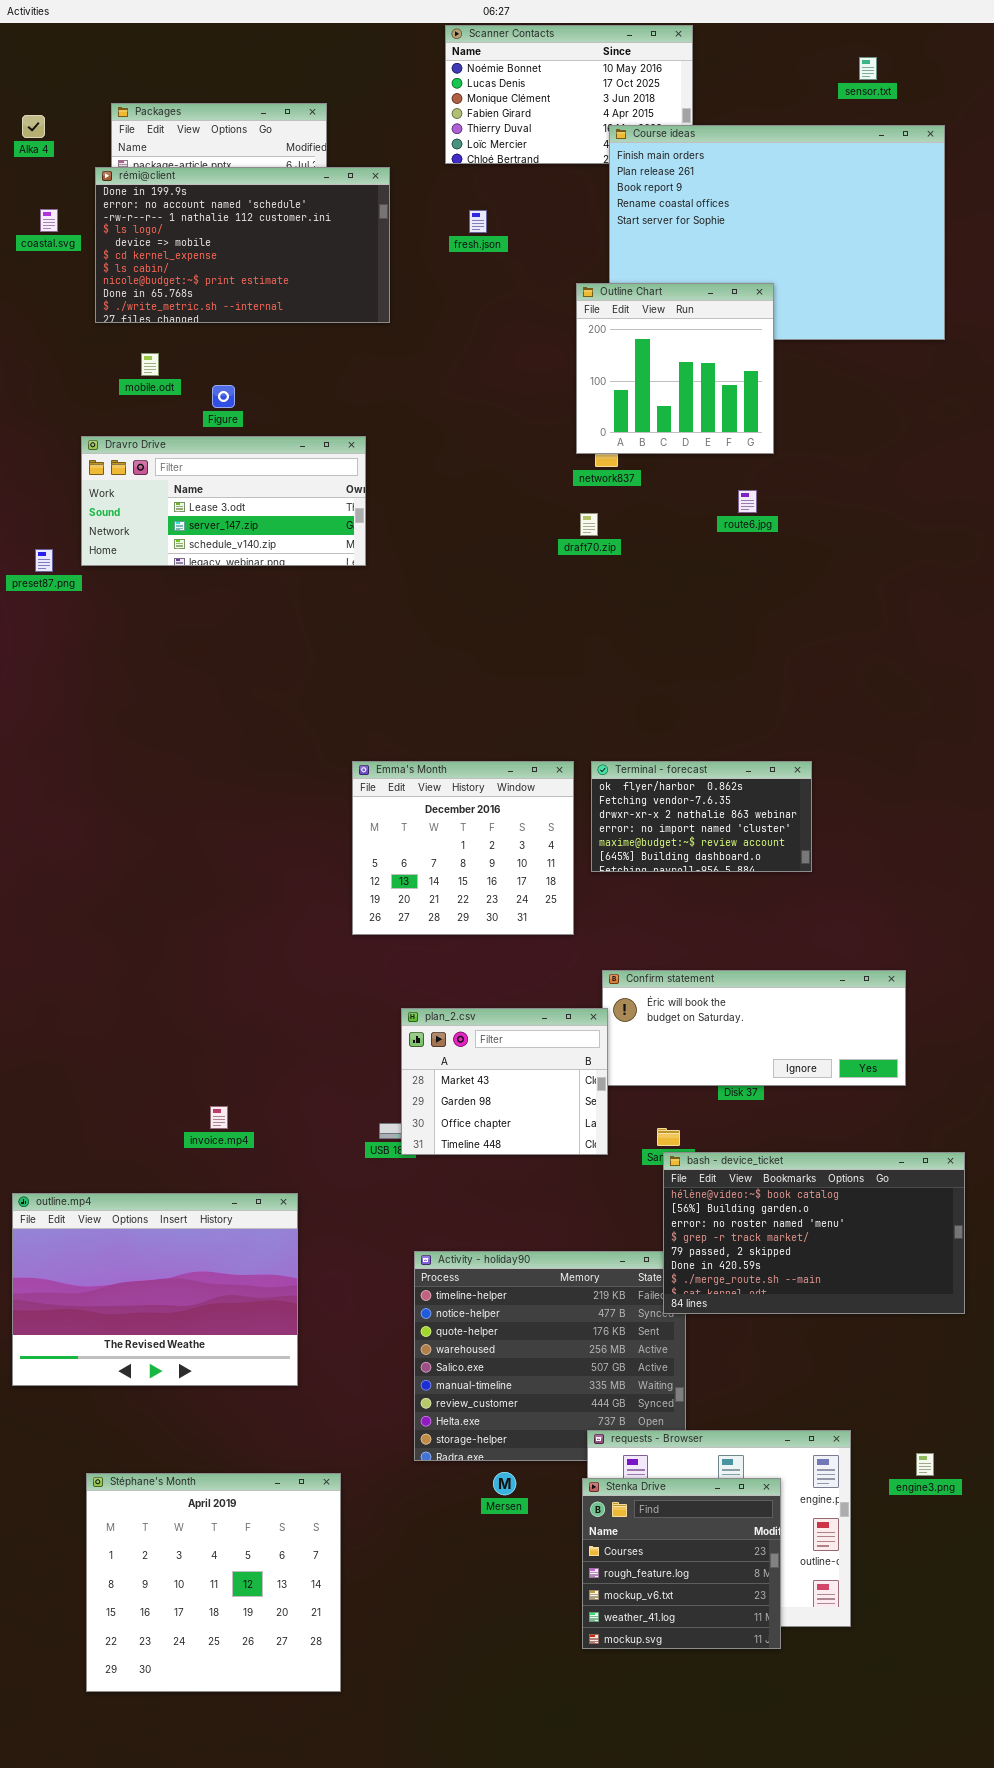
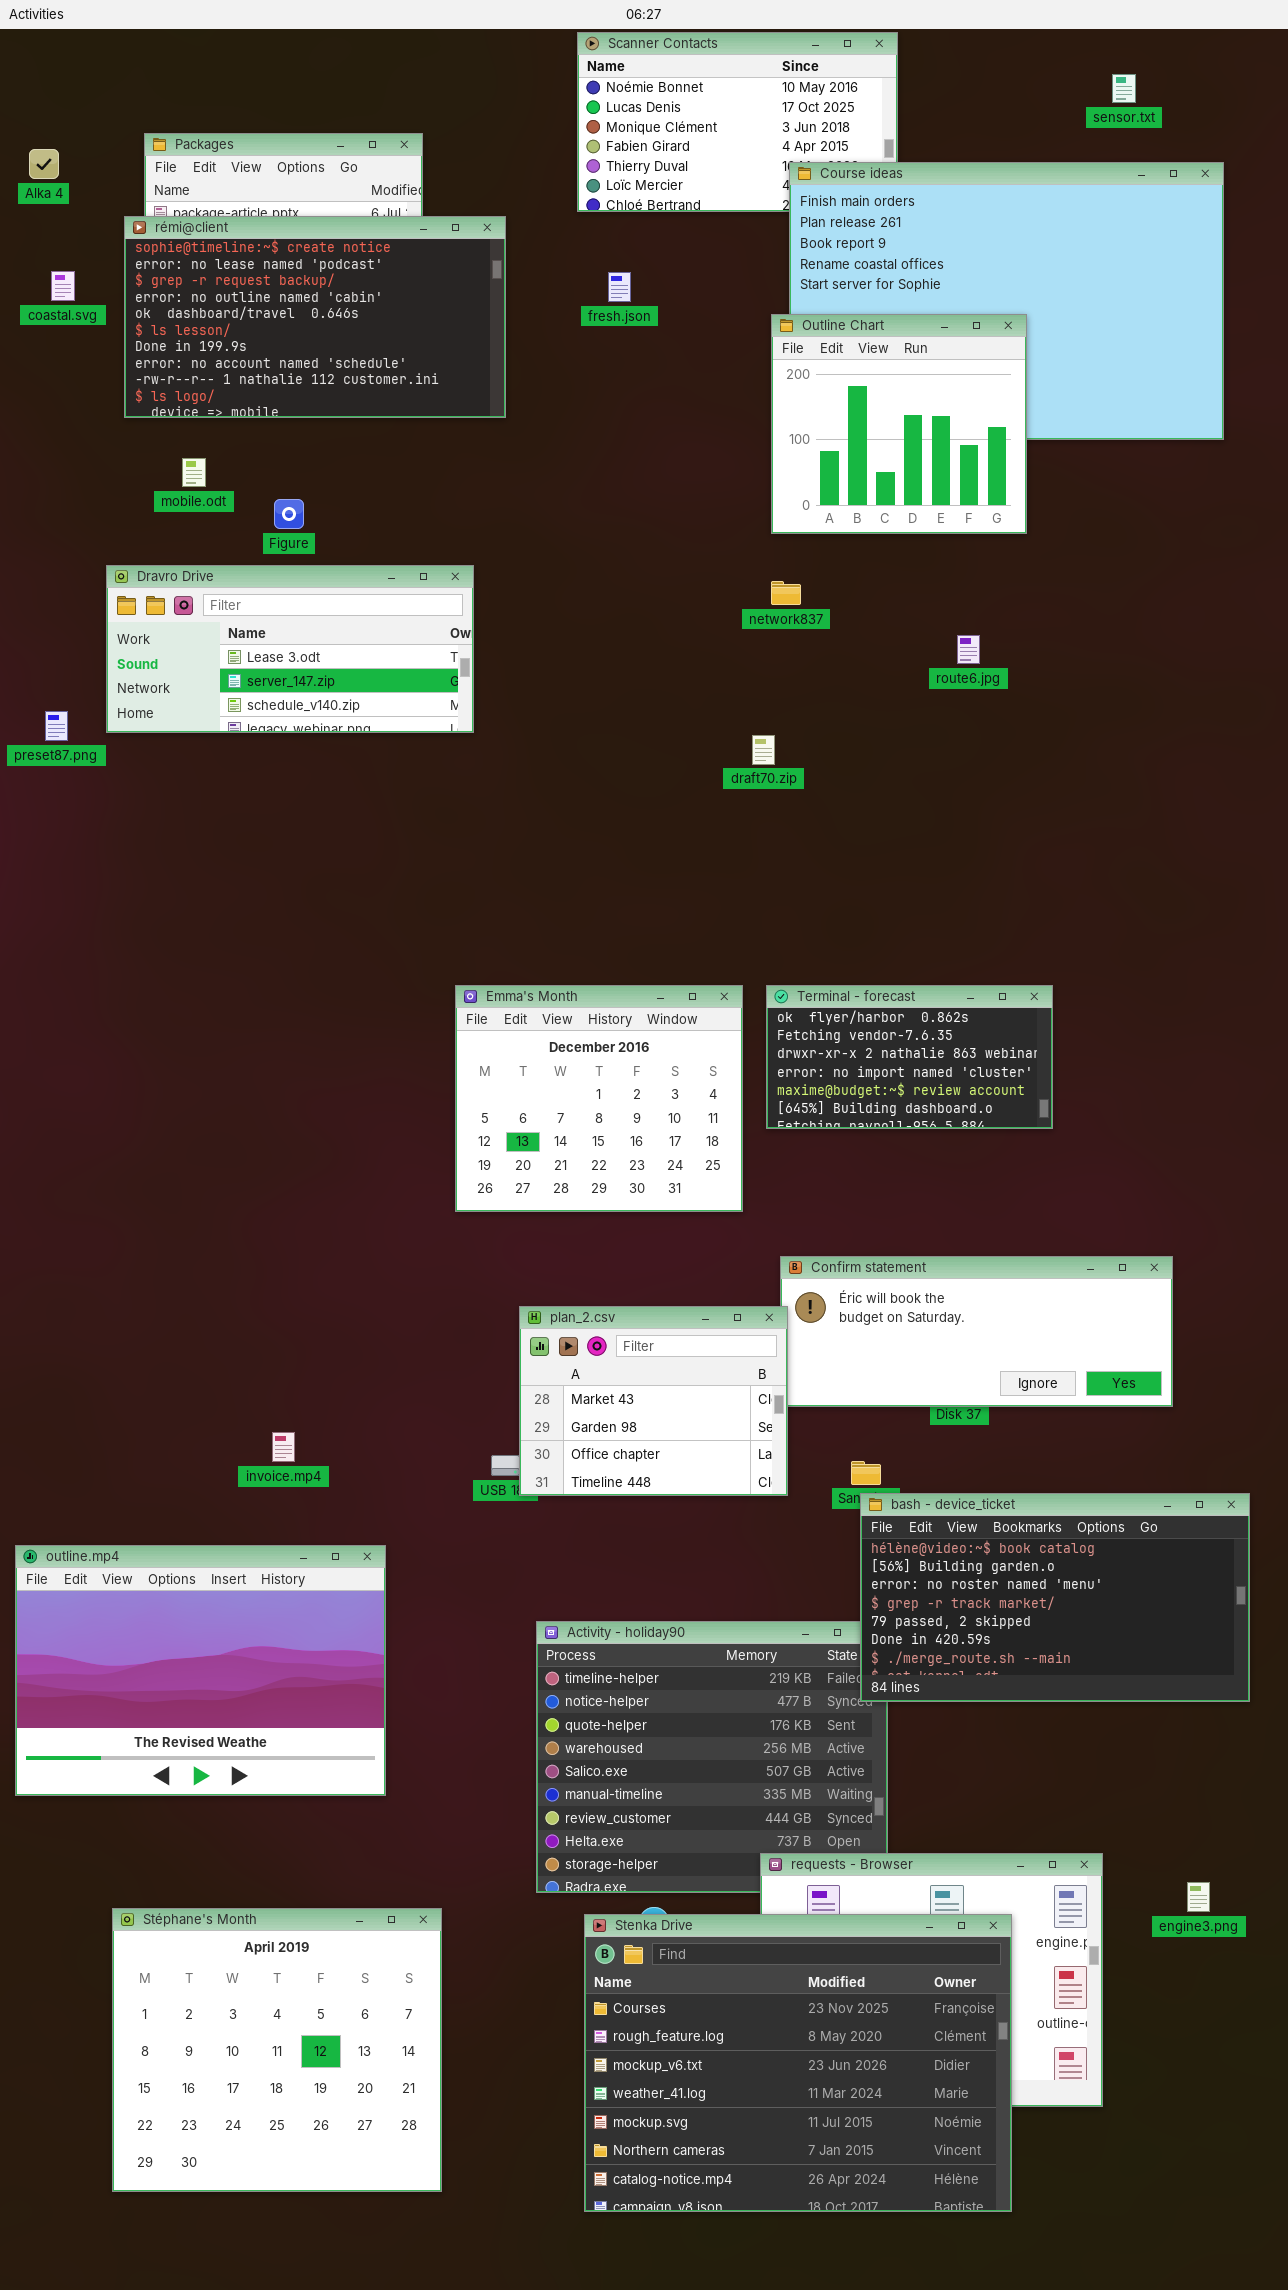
rémi@client: [95,167,390,323] -> [124,216,506,418], scrolled up 6 rows
Outline Chart: [576,283,774,454] -> [771,314,1027,534], moved
draft70.zip: [580,513,598,536] -> [752,735,775,765], moved
Stenka Drive: [582,1478,781,1649] -> [584,1914,1012,2212], resized

